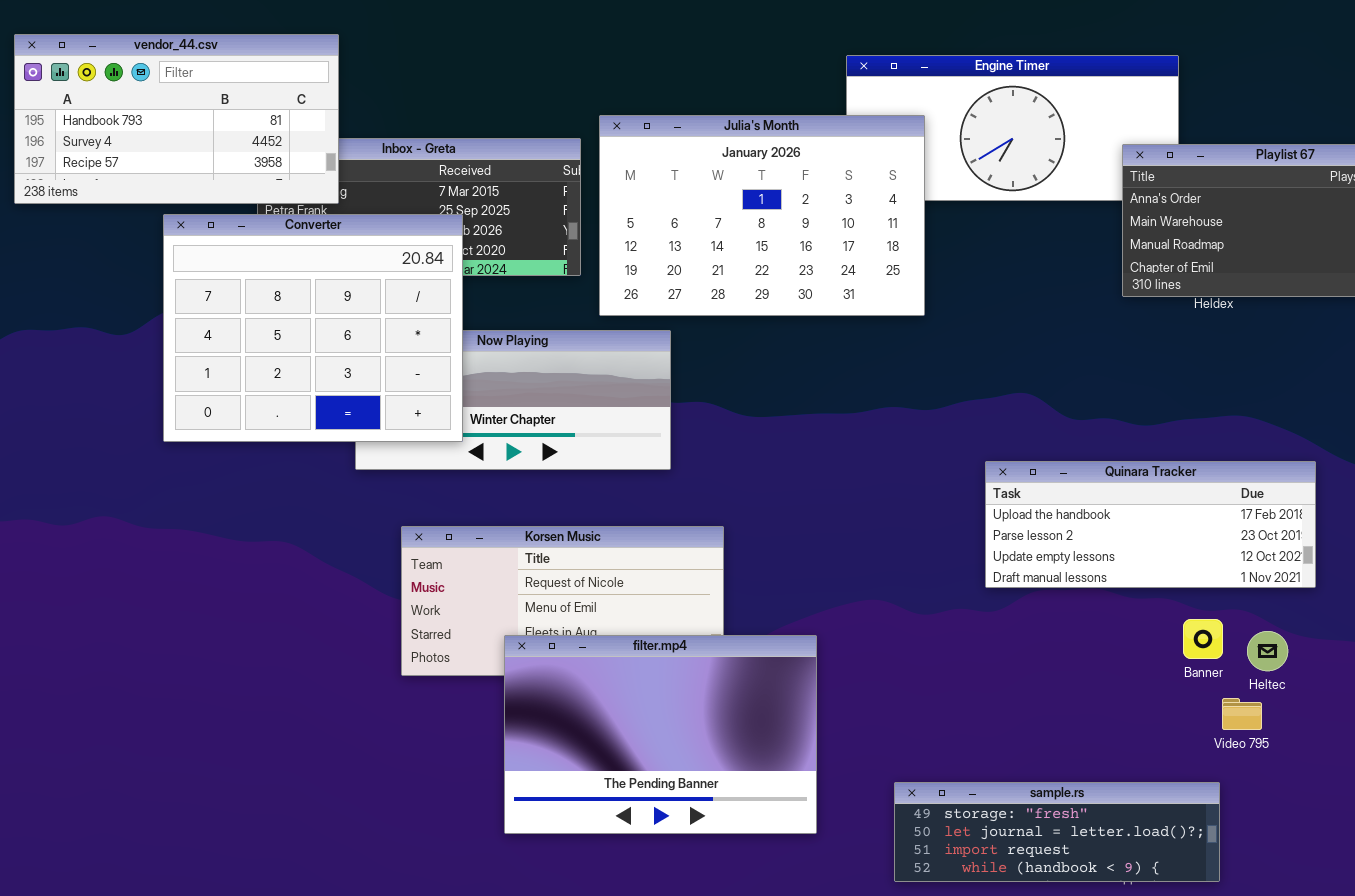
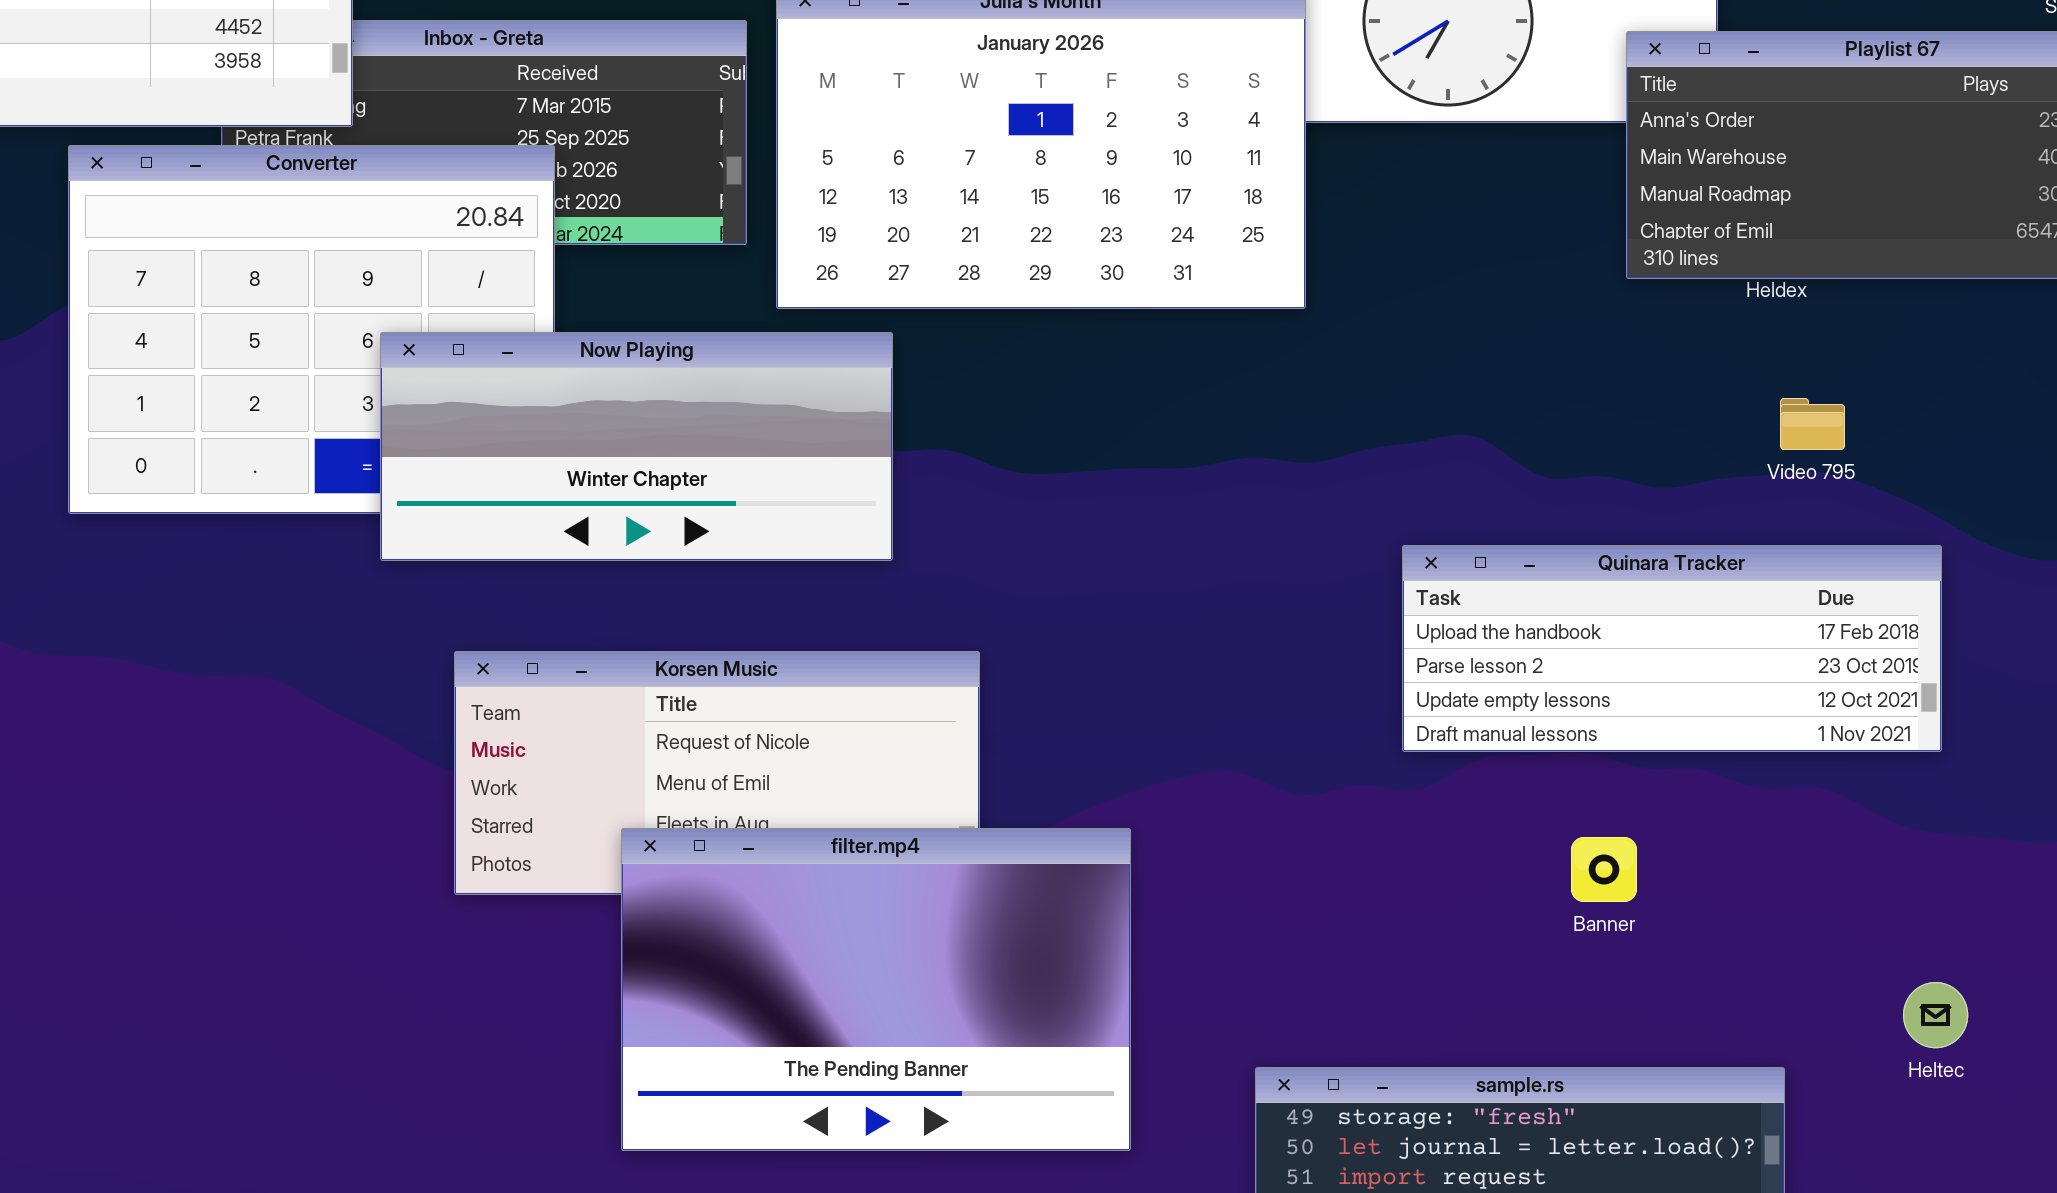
Now Playing: [355,330,671,470] -> [380,332,893,561], raised
Banner: [1183,619,1223,659] -> [1571,837,1637,902], moved
Heltec: [1247,631,1288,671] -> [1903,982,1968,1048], moved
Video 795: [1222,698,1262,730] -> [1780,398,1845,450], moved

